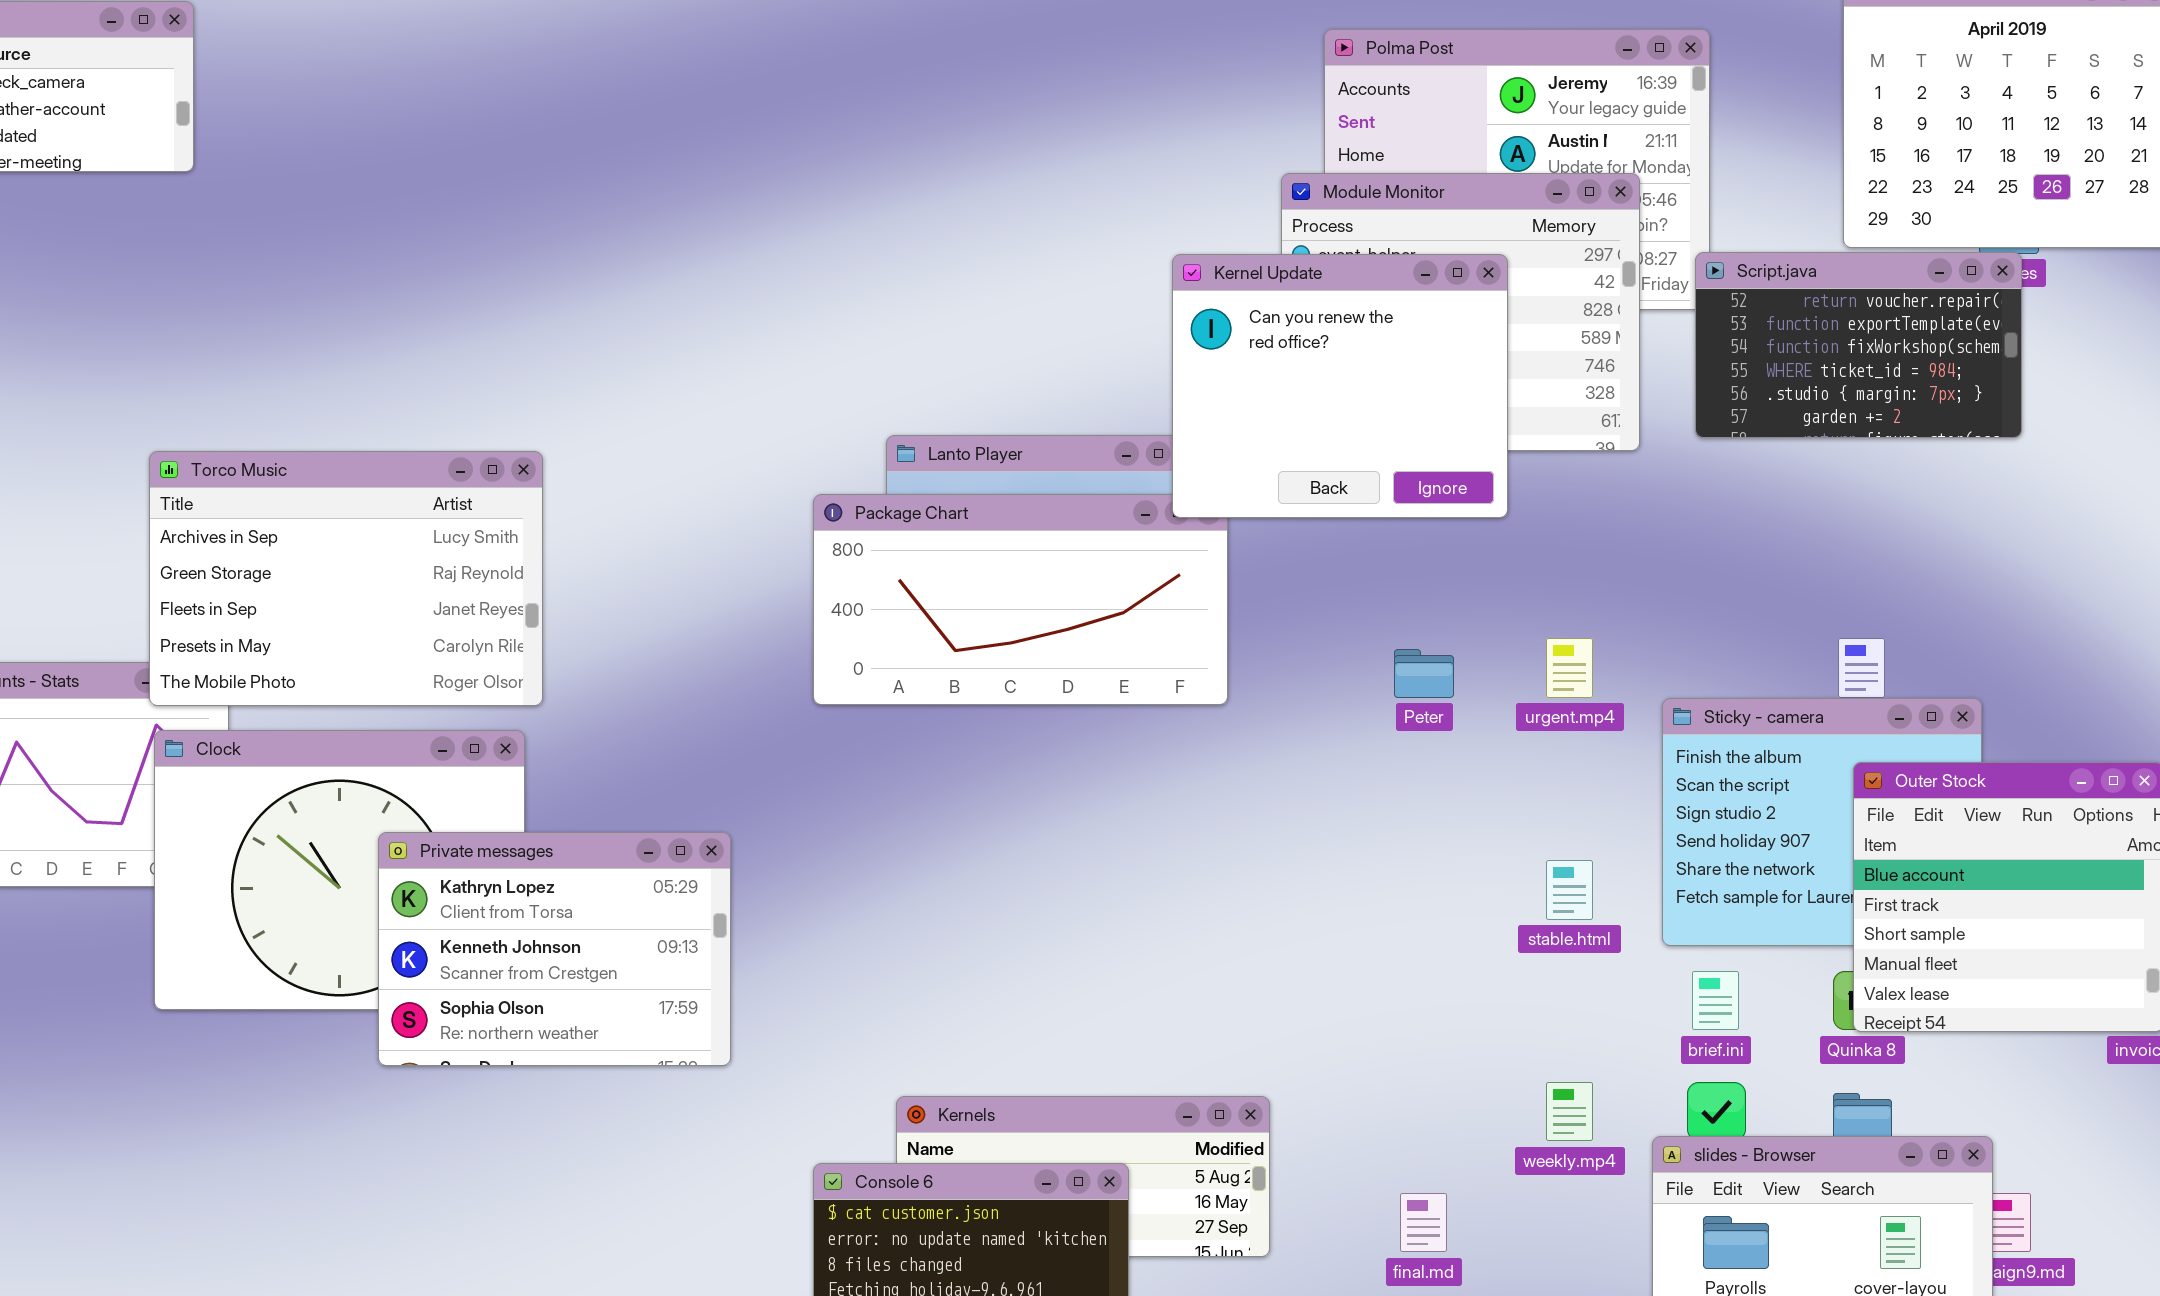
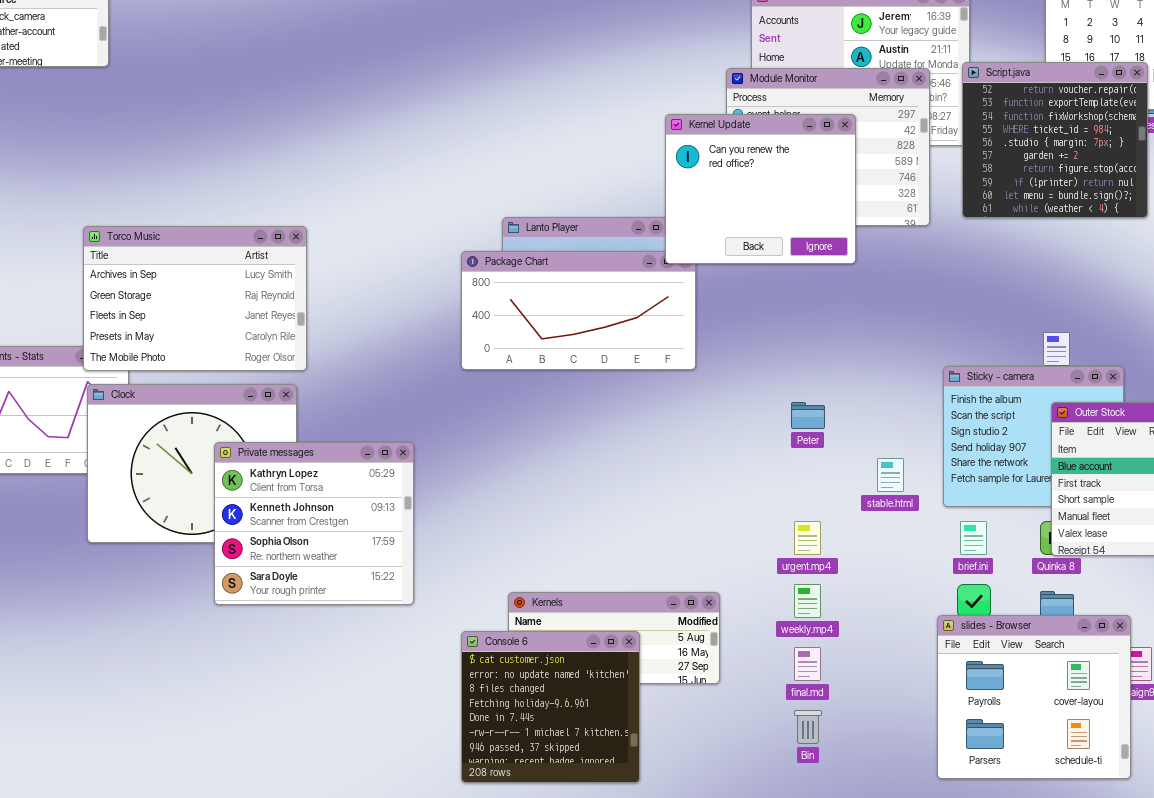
Script.java: [1695,252,2022,438] -> [962,62,1148,218], resized
urgent.mp4: [1546,638,1593,698] -> [794,521,821,555], moved
Peter: [1394,649,1454,698] -> [791,402,825,429], moved
Private messages: [378,832,731,1066] -> [214,442,414,605], resized
weekly.mp4: [1546,1082,1593,1141] -> [794,584,821,618], moved

